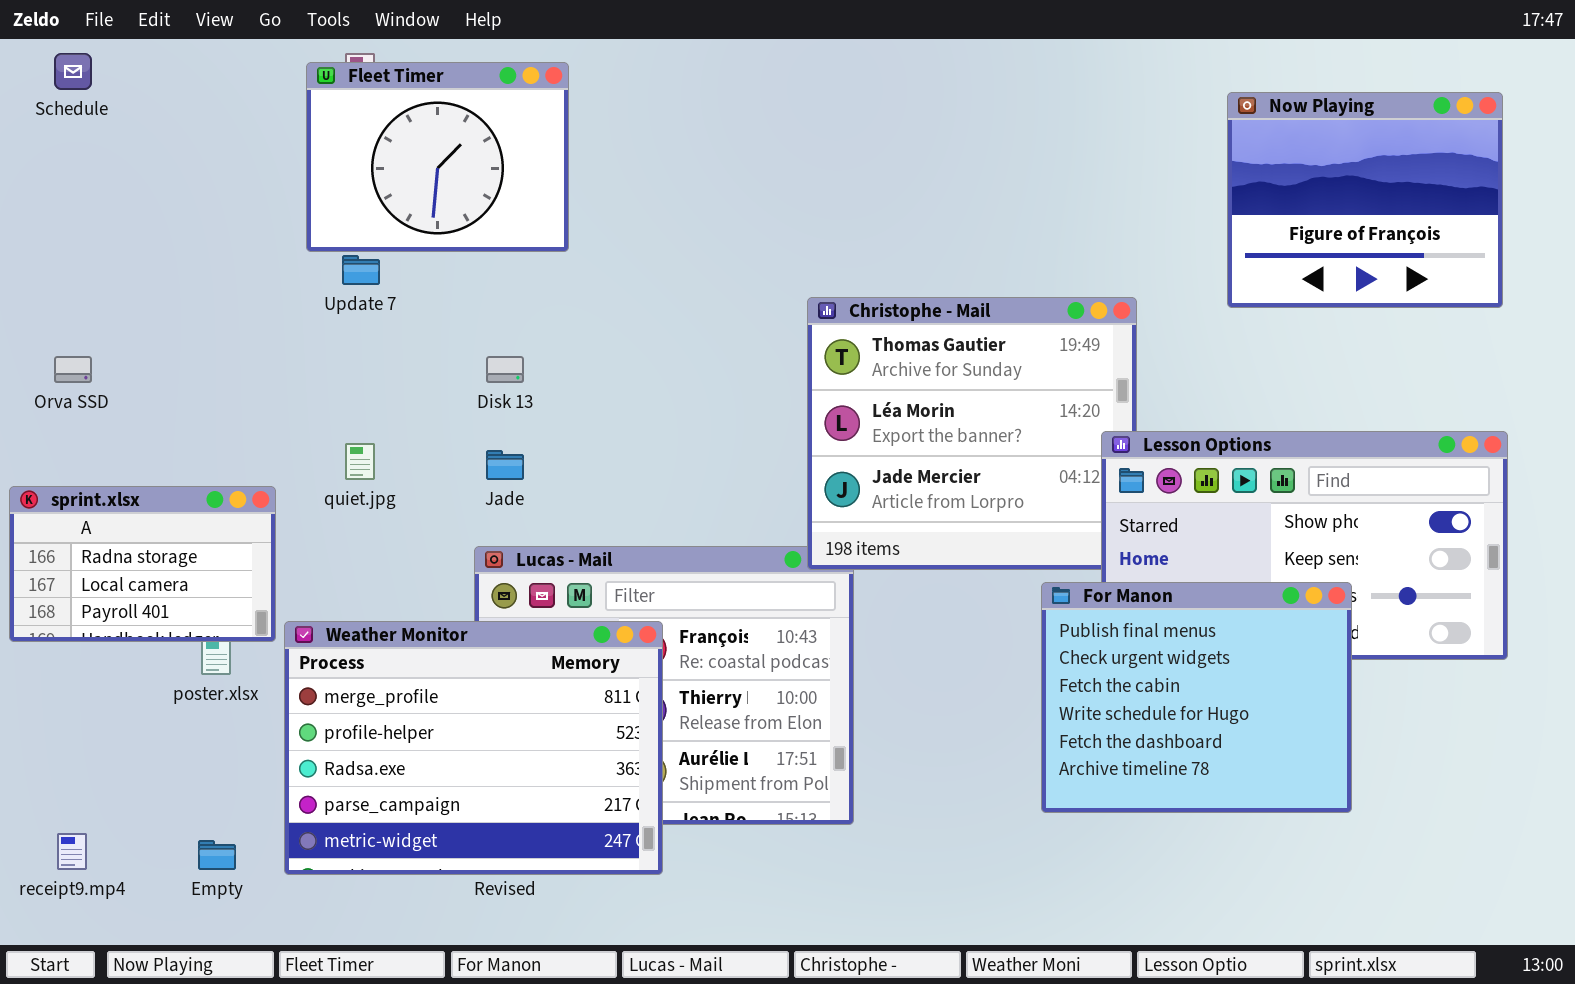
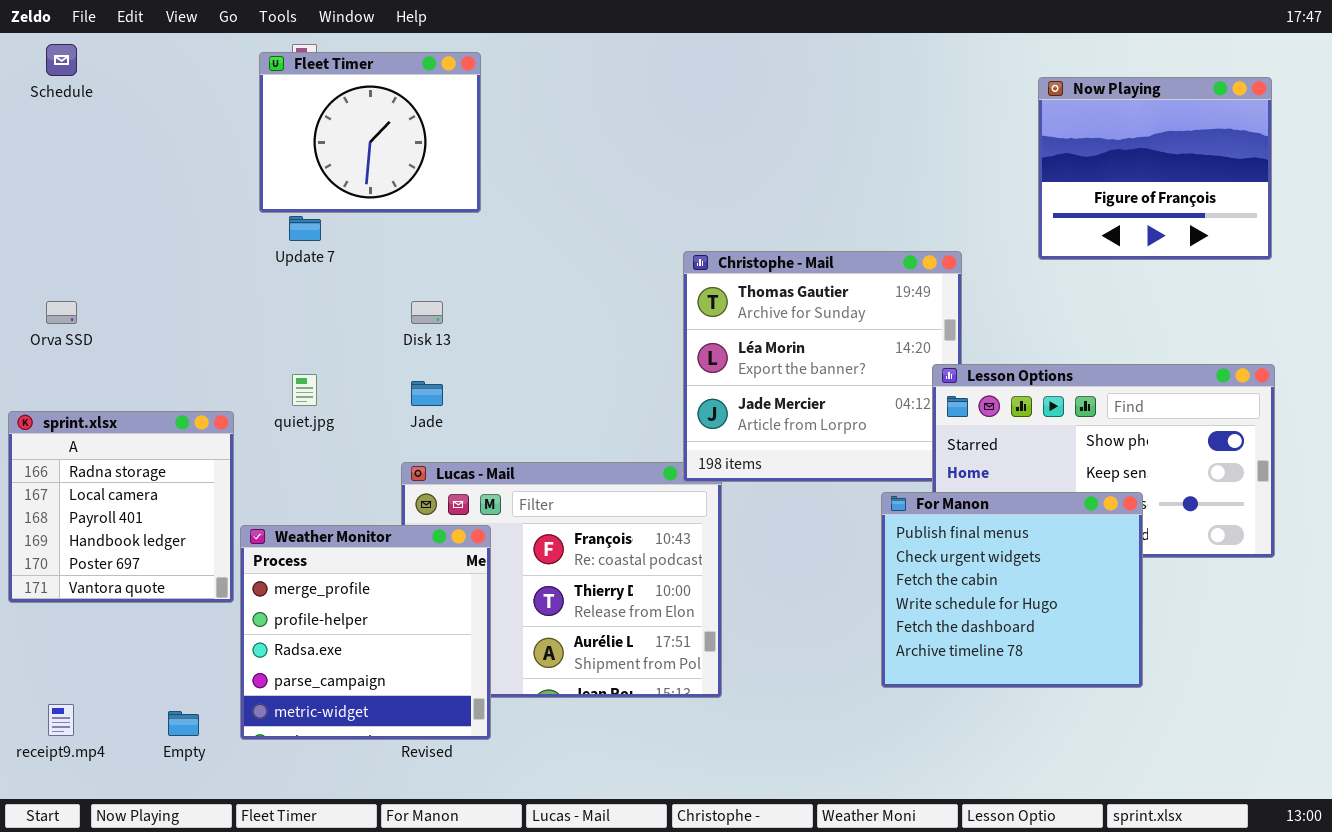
sprint.xlsx: [9,486,276,642] -> [8,411,234,603], resized
Weather Monitor: [284,621,663,875] -> [240,525,491,740], resized

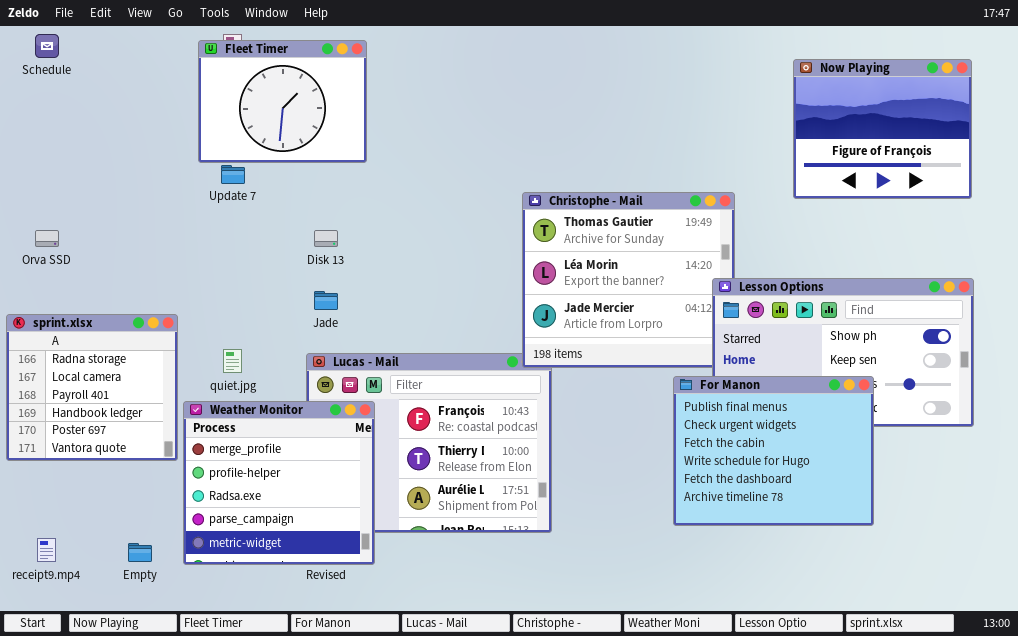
quiet.jpg: [292,374,317,406] -> [223,349,242,373], moved

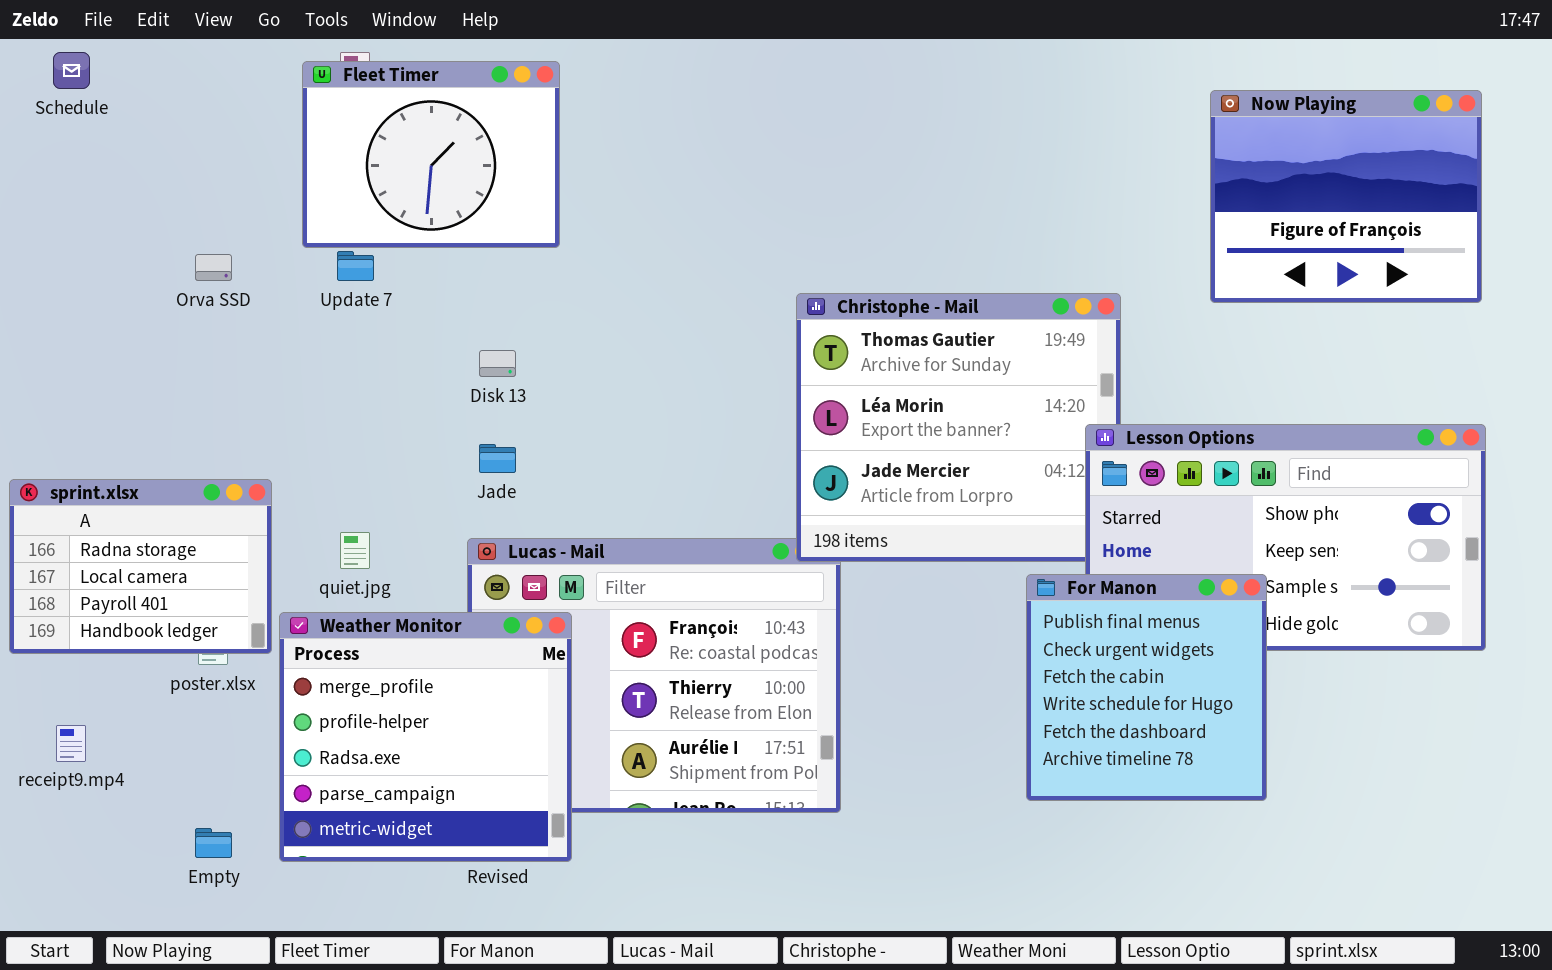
Orva SSD: [35,230,59,247] -> [195,254,232,281], moved
sprint.xlsx: [6,314,178,461] -> [9,479,272,654], resized
For Manon: [673,376,874,526] -> [1026,574,1267,801], resized
receipt9.mp4: [37,538,56,562] -> [56,725,86,762], moved

